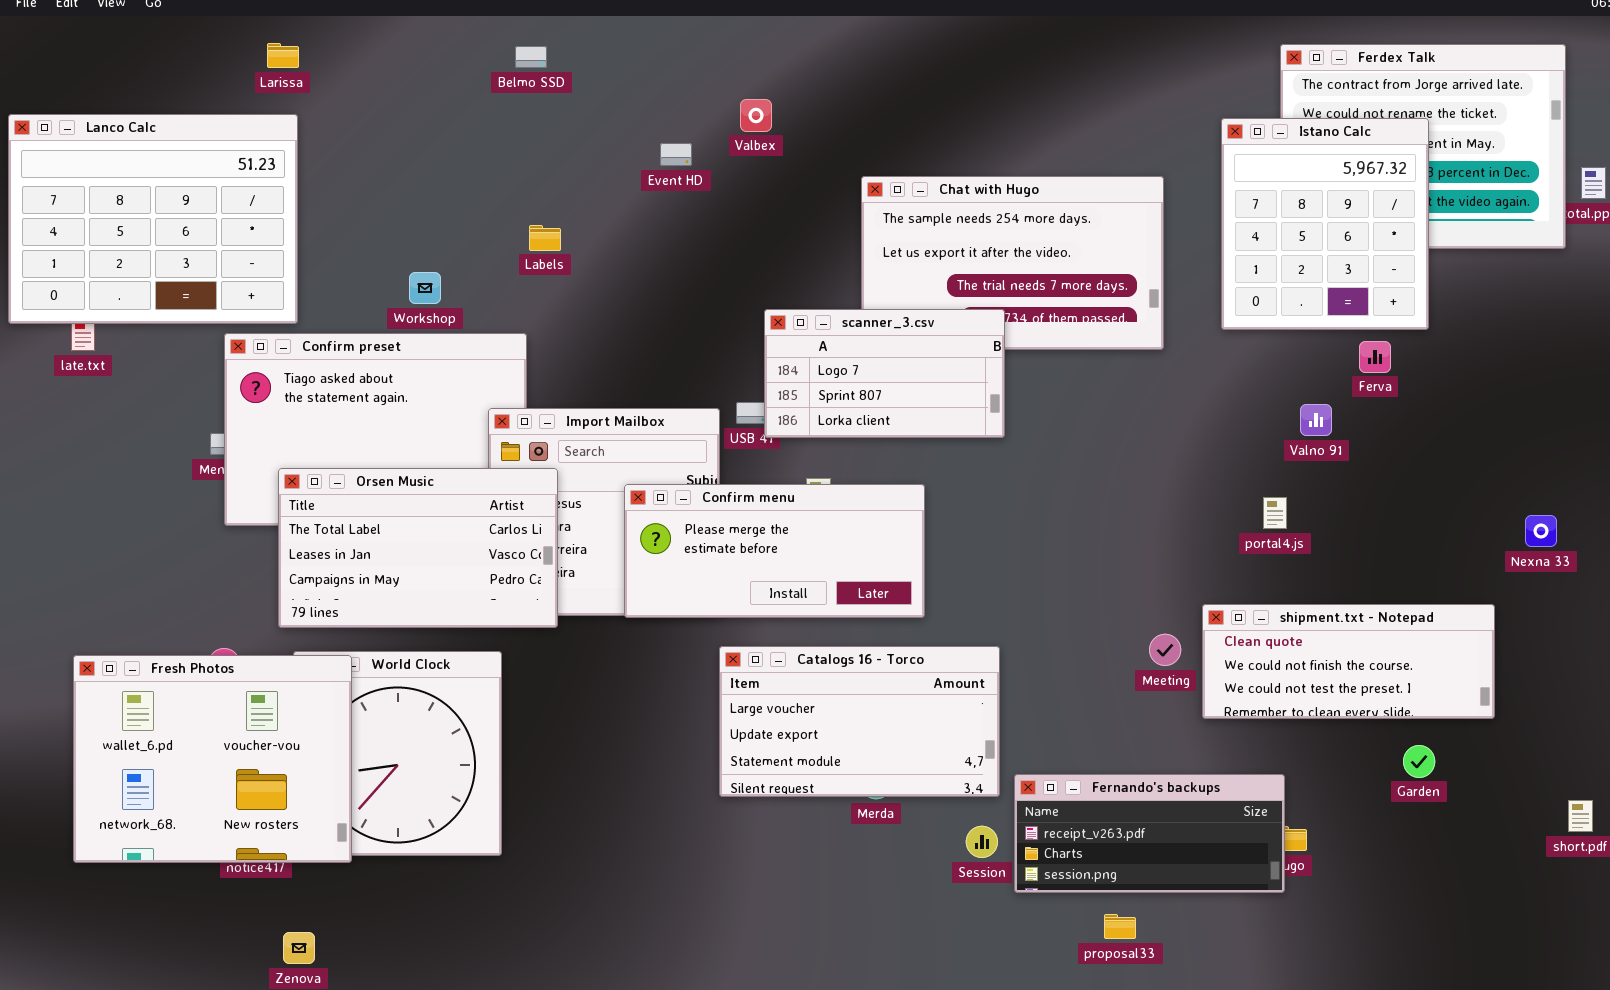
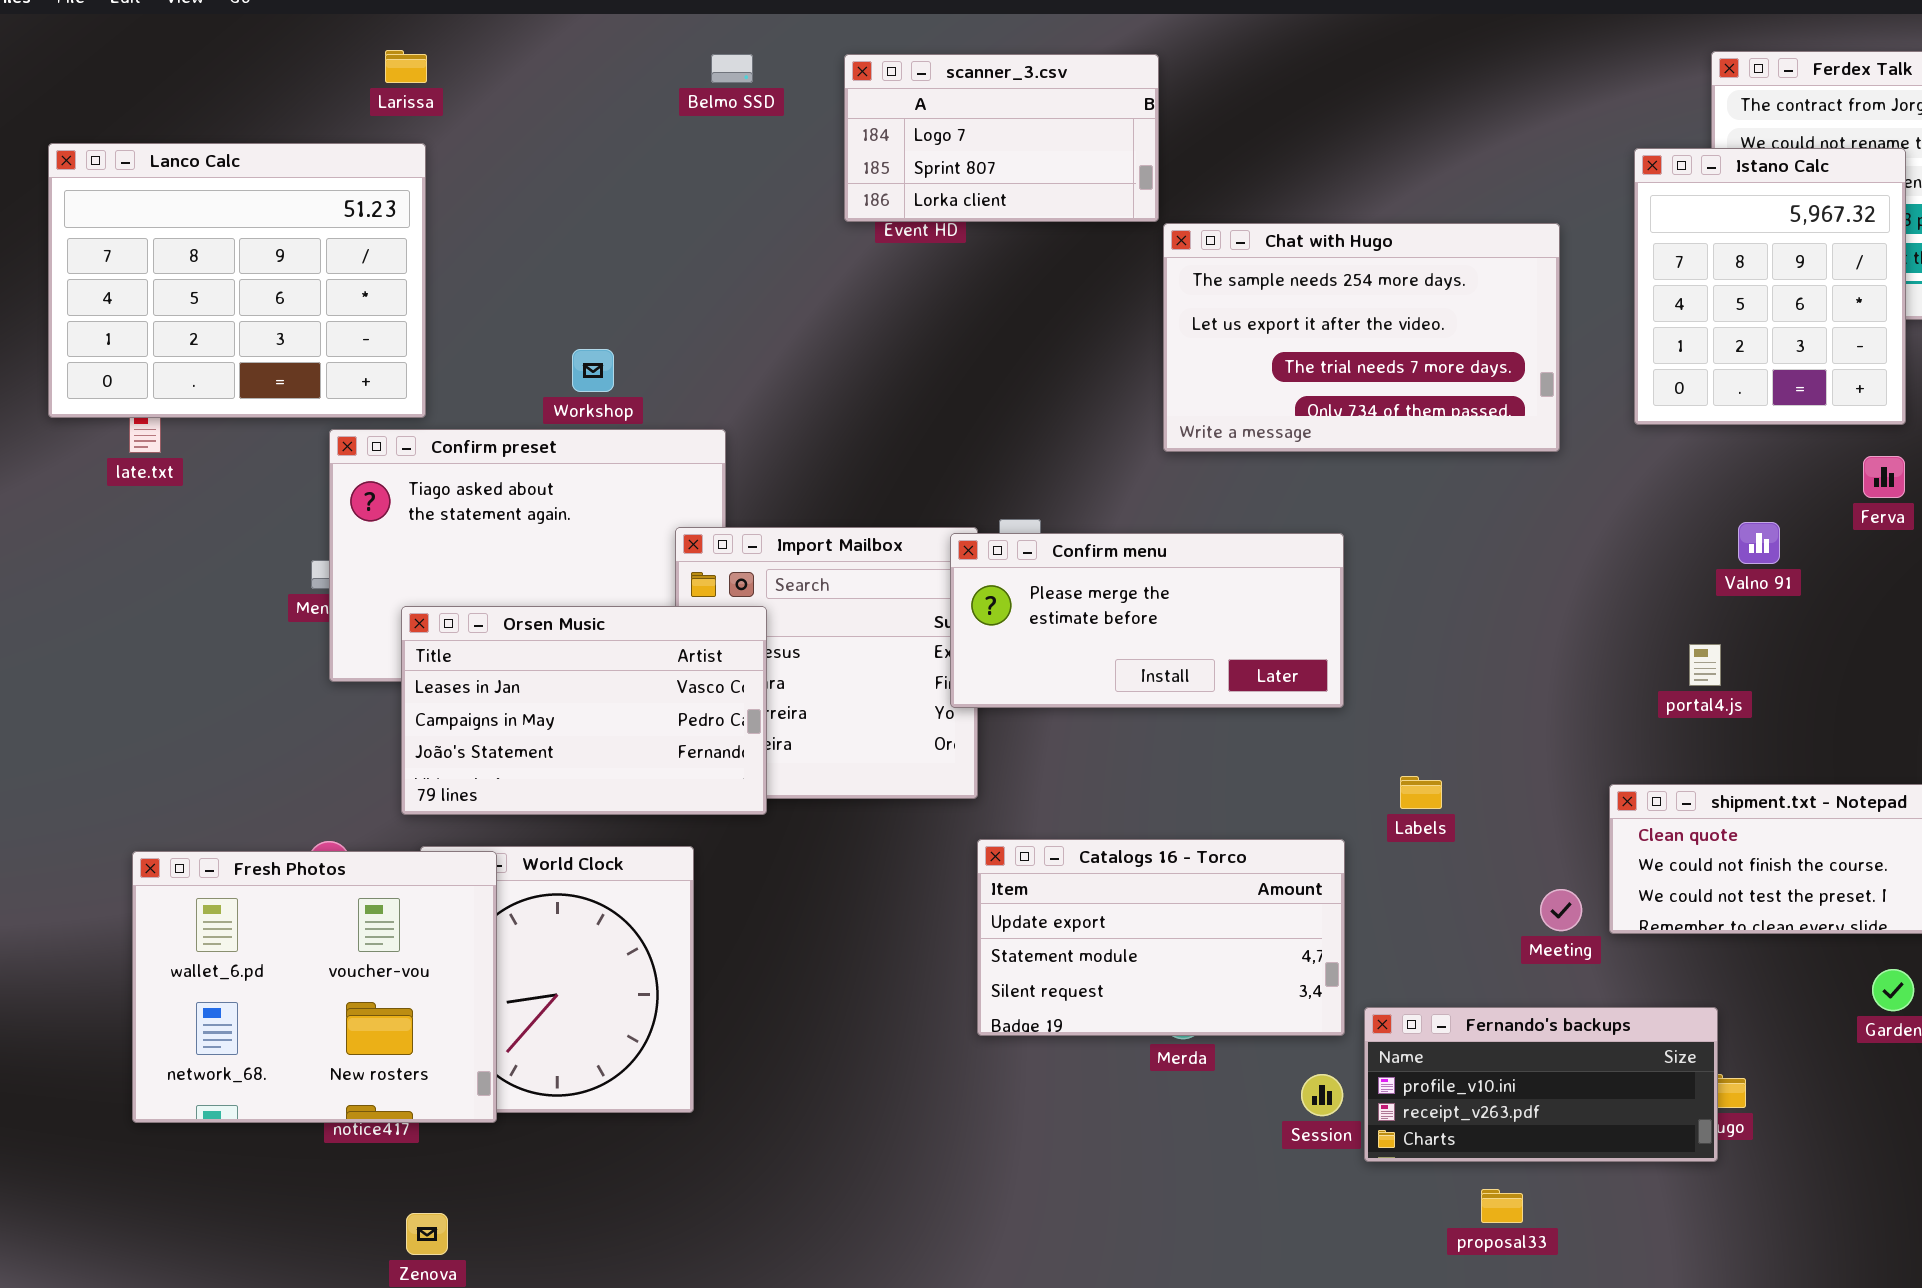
Labels: [529,225,561,251] -> [1400,776,1442,809], moved
scanner_3.csv: [764,309,1005,438] -> [844,54,1159,222], moved
Ferva: [1359,341,1391,373] -> [1863,456,1905,498], moved
Orsen Music: [278,468,558,628] -> [401,606,767,815], scrolled down 1 row
Confirm menu: [624,484,925,618] -> [950,533,1344,708], moved
Meeting: [1149,634,1181,666] -> [1540,889,1582,931], moved
Catalogs 16 - Torco: [719,646,1000,797] -> [977,839,1345,1036], scrolled down 1 row
Fernando's backups: [1014,774,1285,893] -> [1364,1007,1718,1162], scrolled up 1 row

